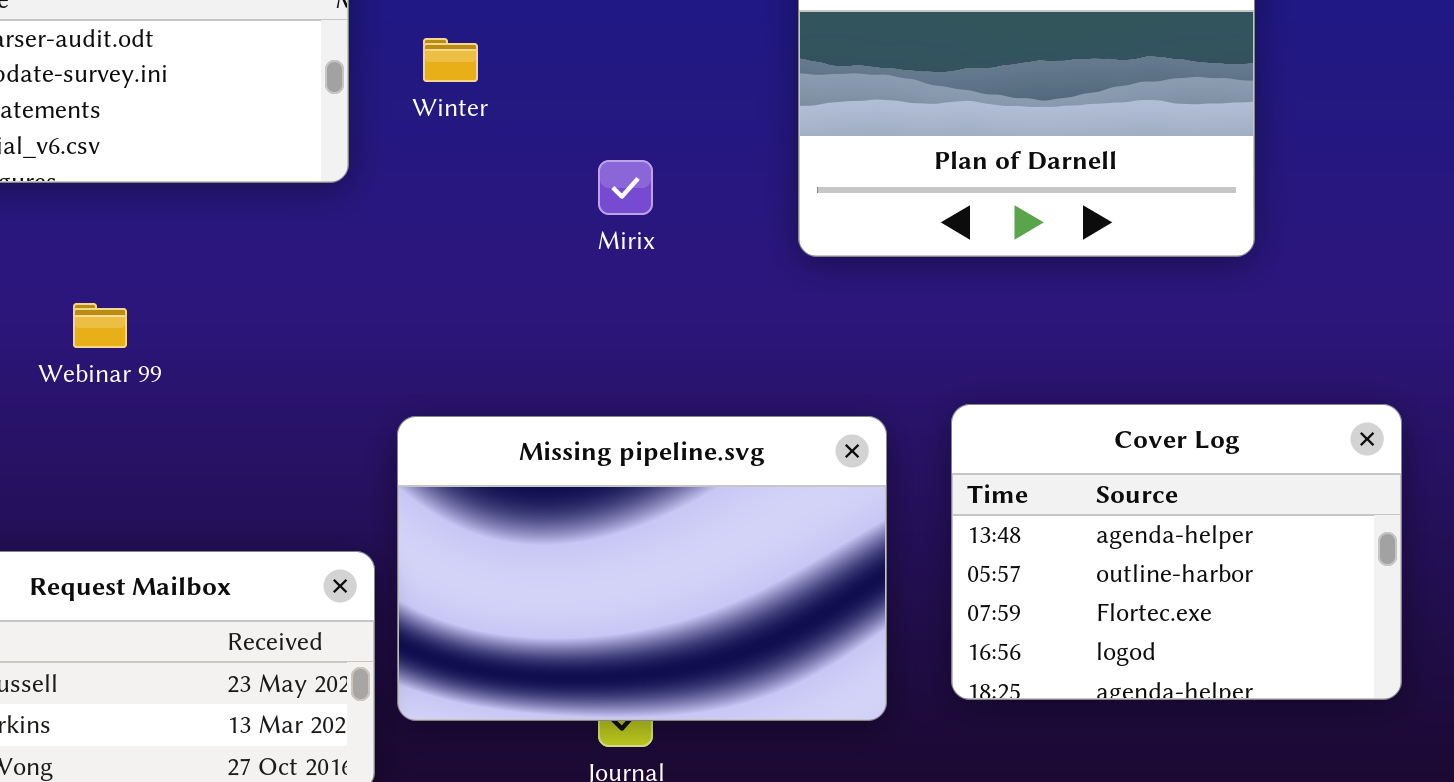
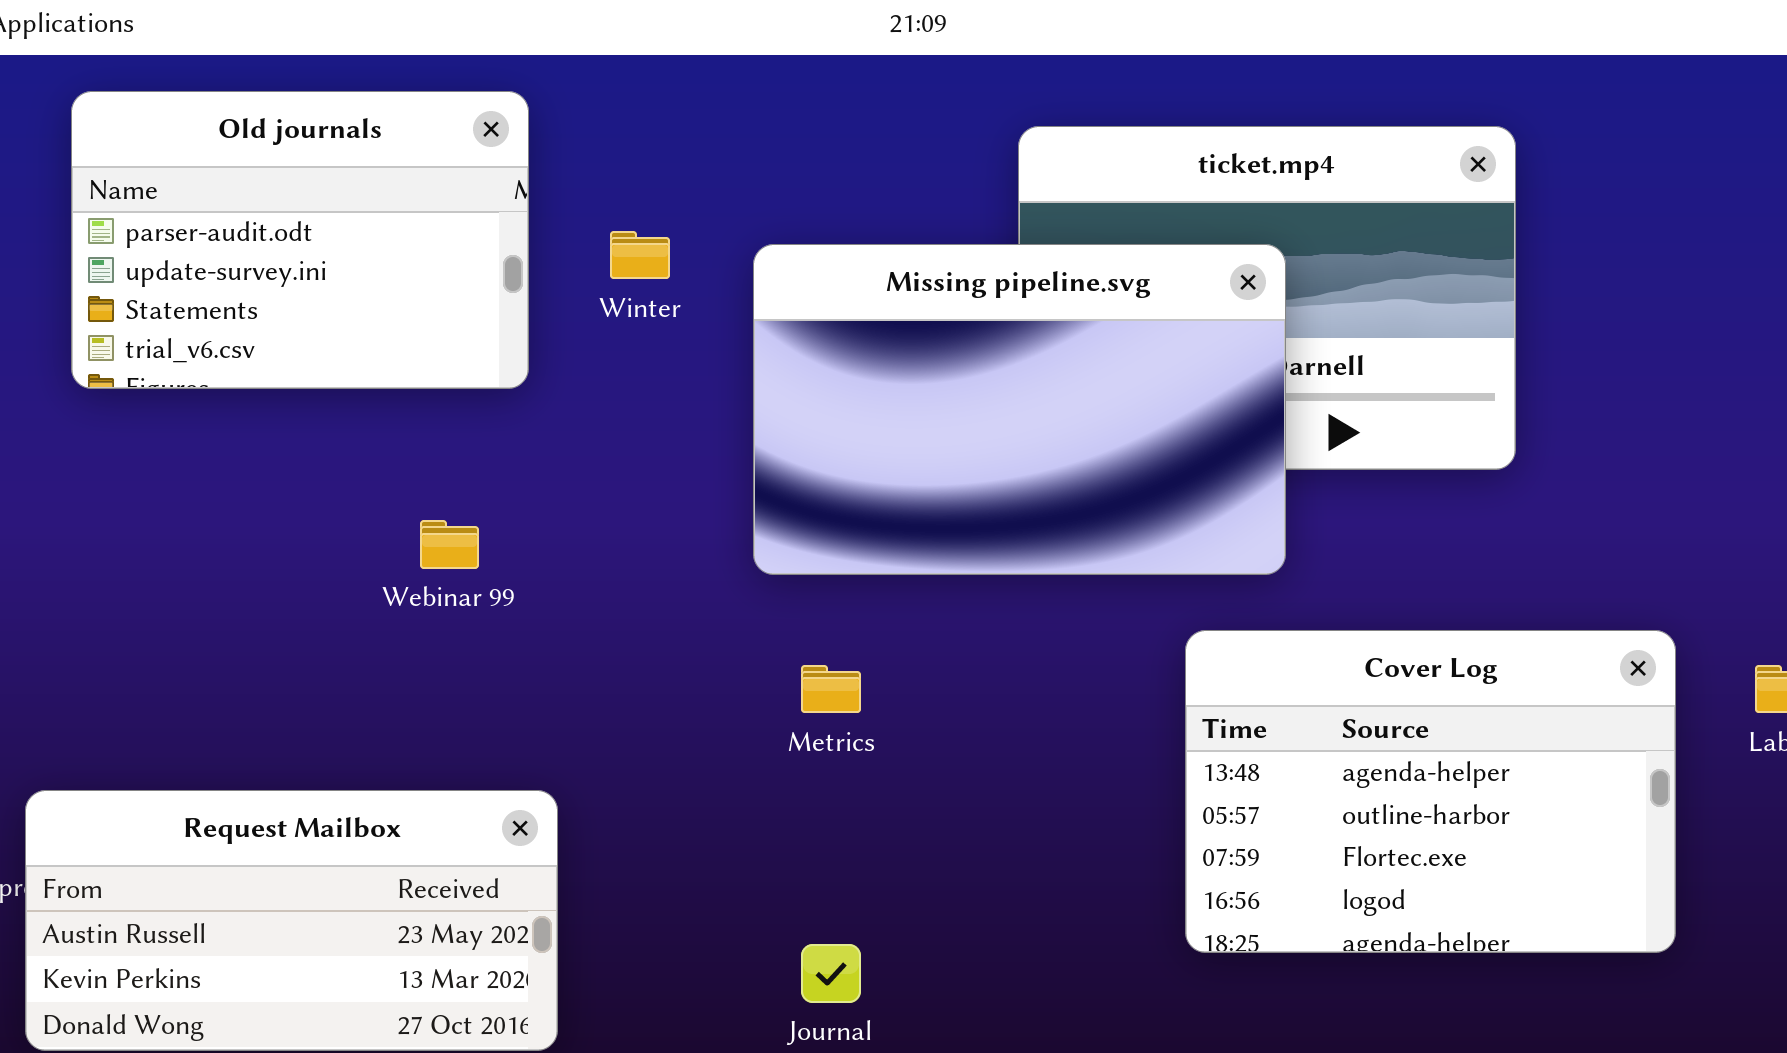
Webinar 99: [73,303,127,348] -> [420,520,479,569], moved
Missing pipeline.svg: [397,416,887,721] -> [753,244,1286,575], moved

